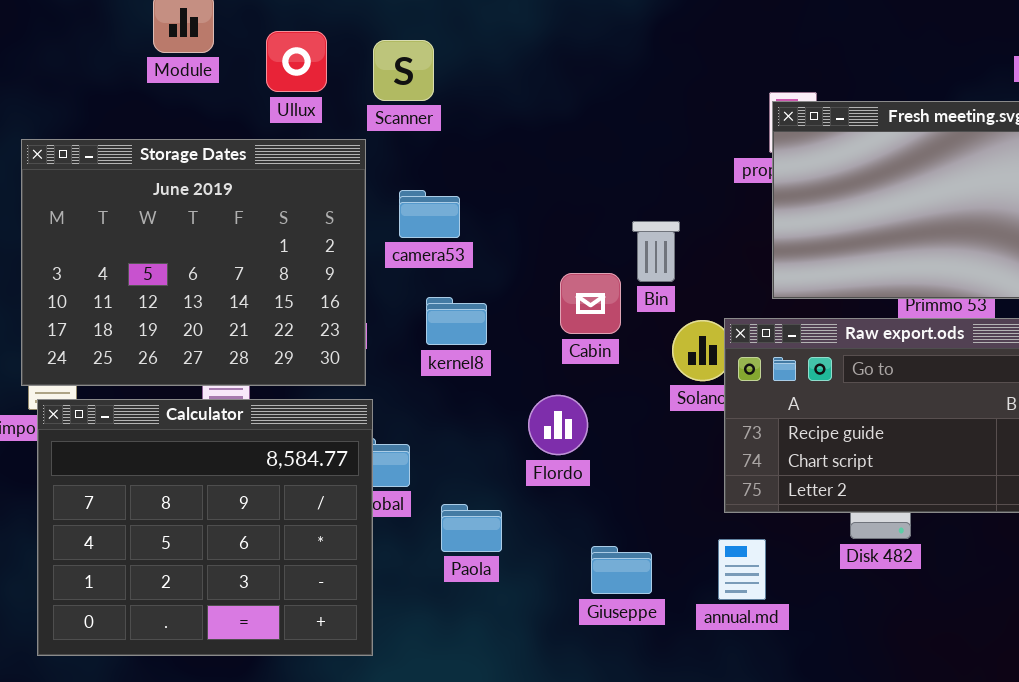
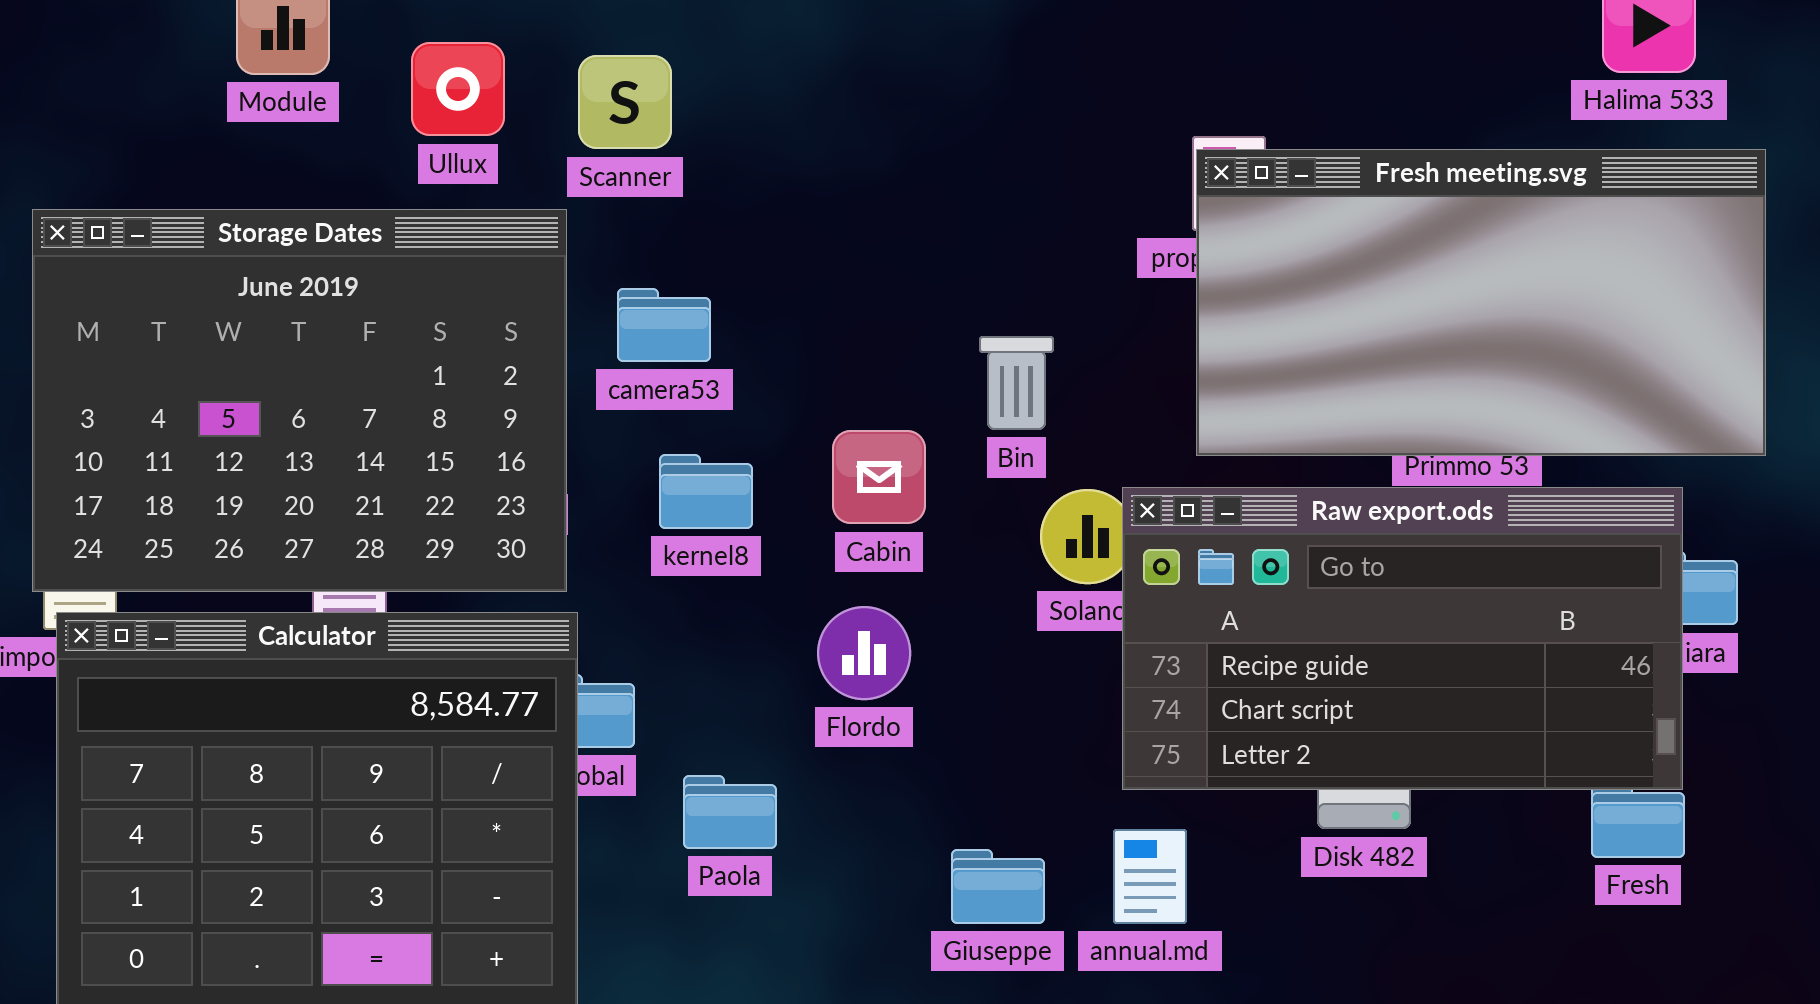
Cabin: [560,273,621,334] -> [832,430,926,524], moved
Giuseppe: [591,546,652,594] -> [951,849,1045,924], moved

